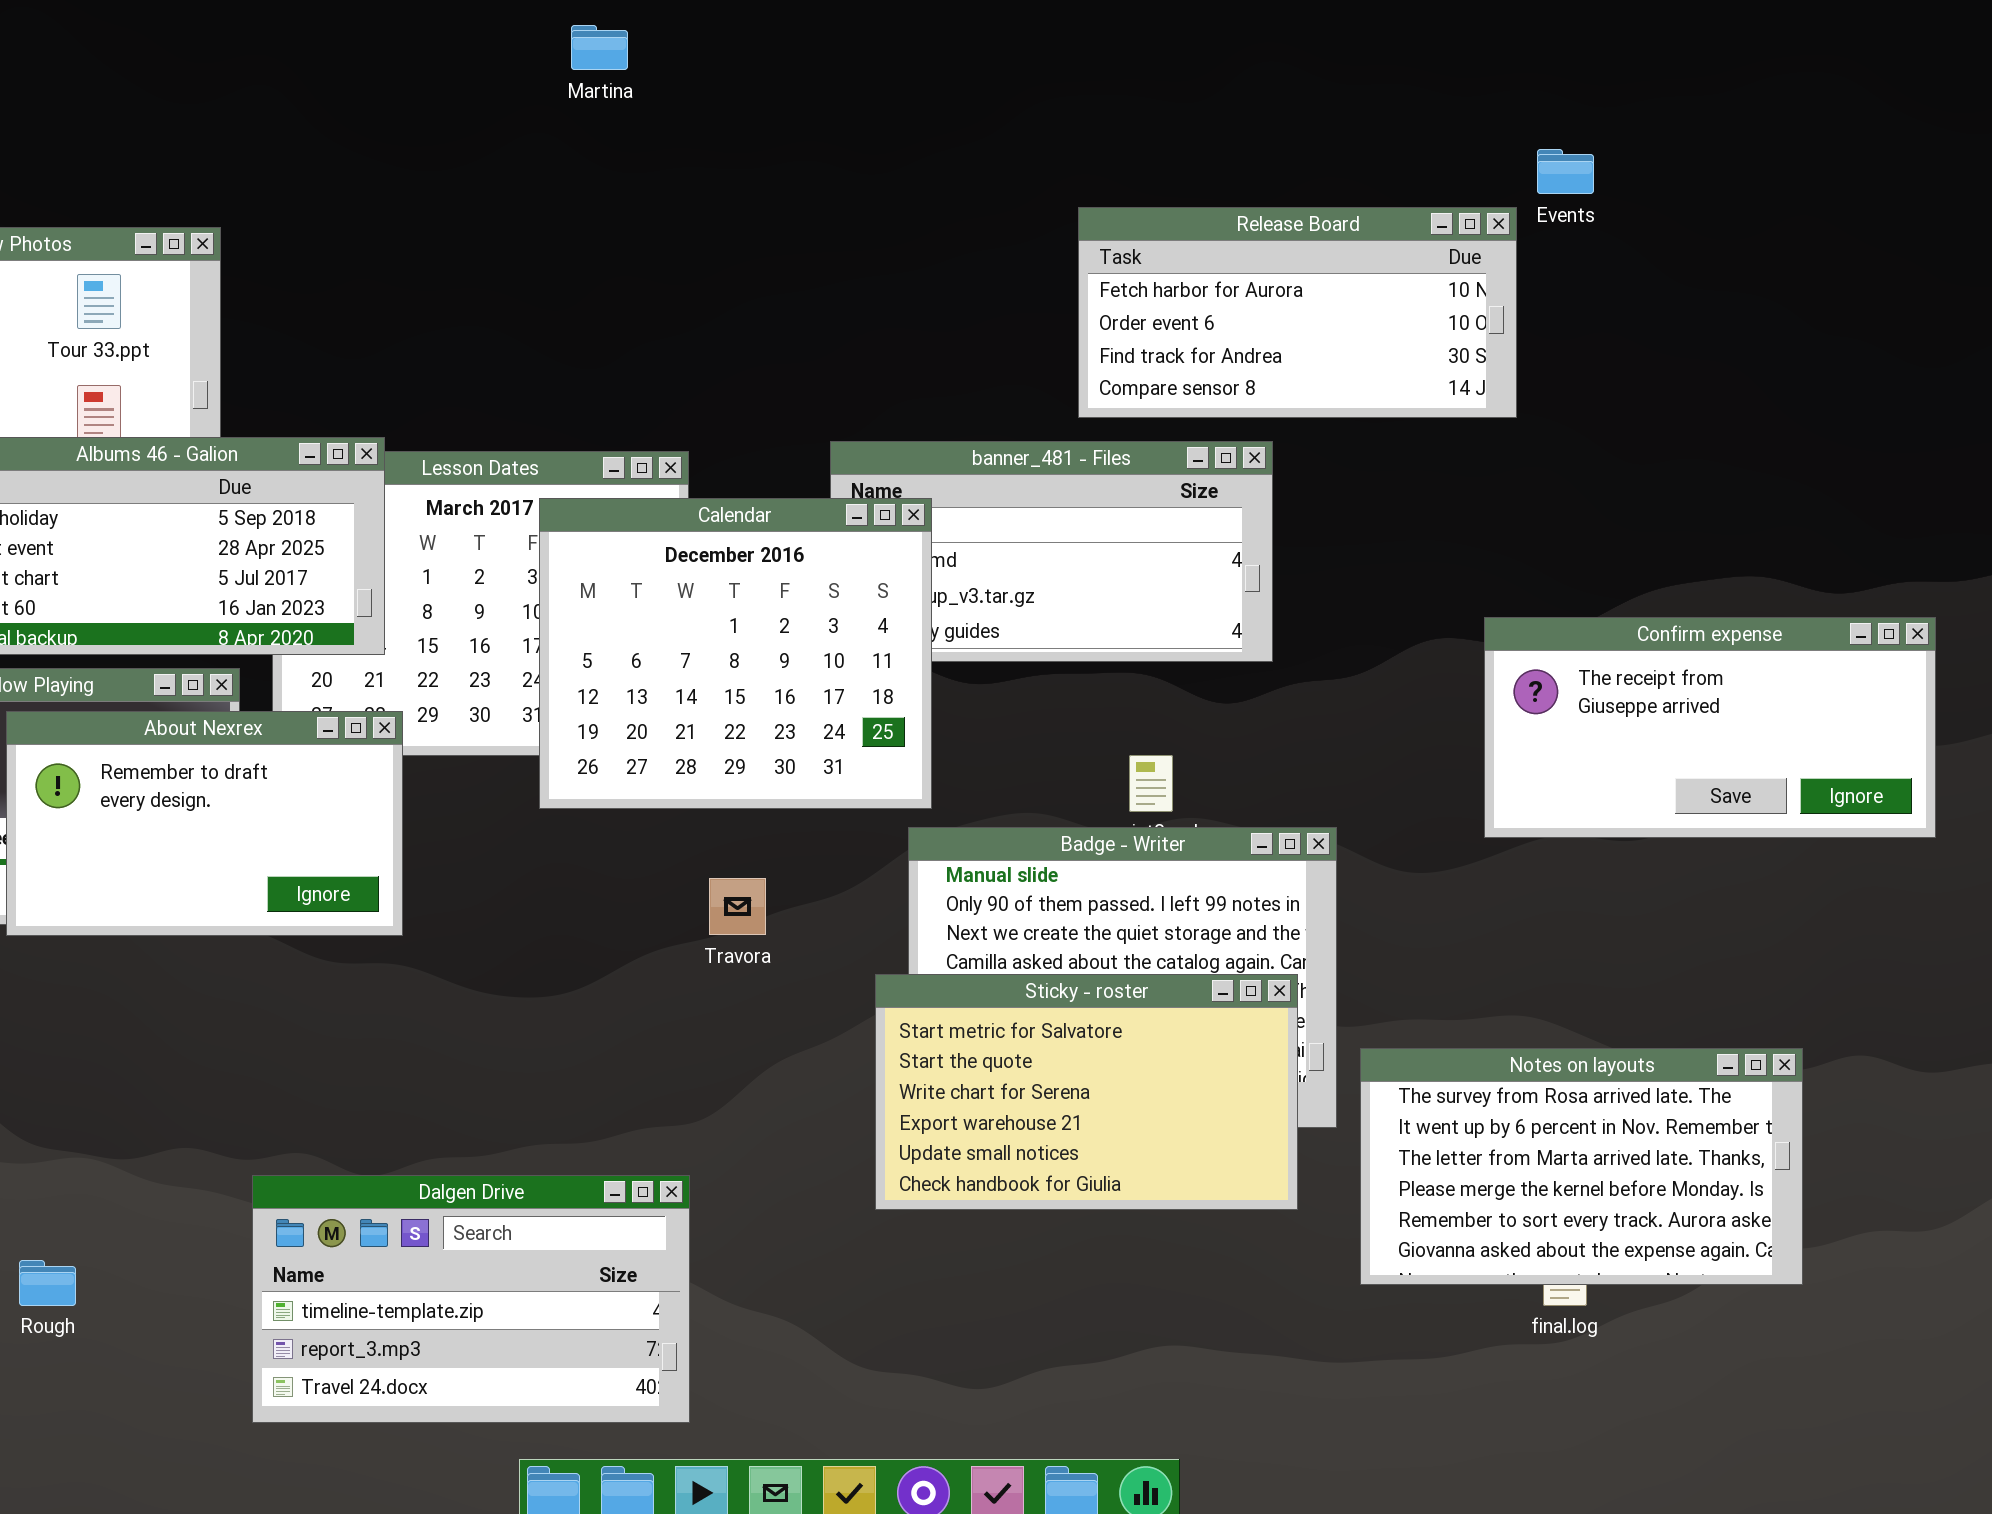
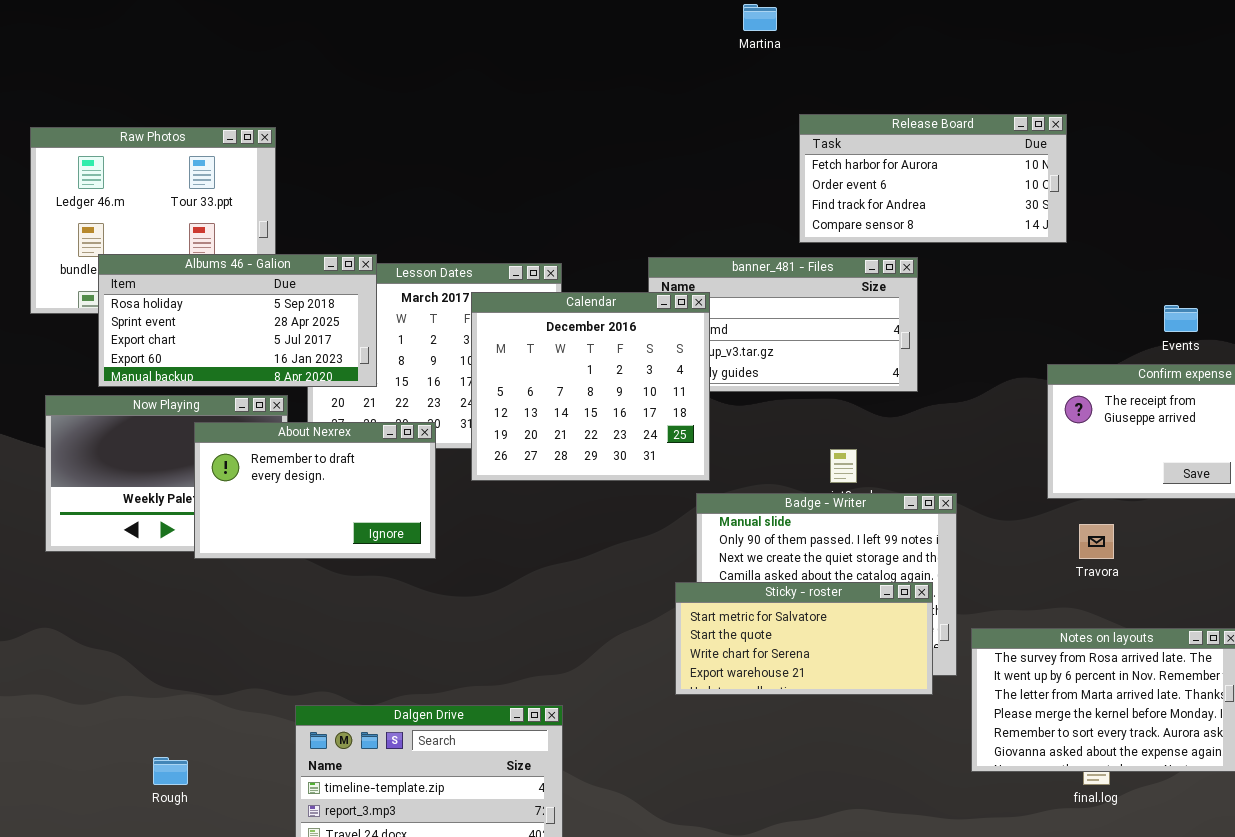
Martina: [571,25,628,70] -> [743,4,777,31], moved
Events: [1537,149,1594,194] -> [1164,305,1198,332], moved
About Nexrex: [6,711,403,936] -> [194,422,436,559], moved
Travora: [709,878,766,935] -> [1079,524,1114,559], moved
Sticky - roster: [875,974,1298,1210] -> [675,582,933,695], resized

